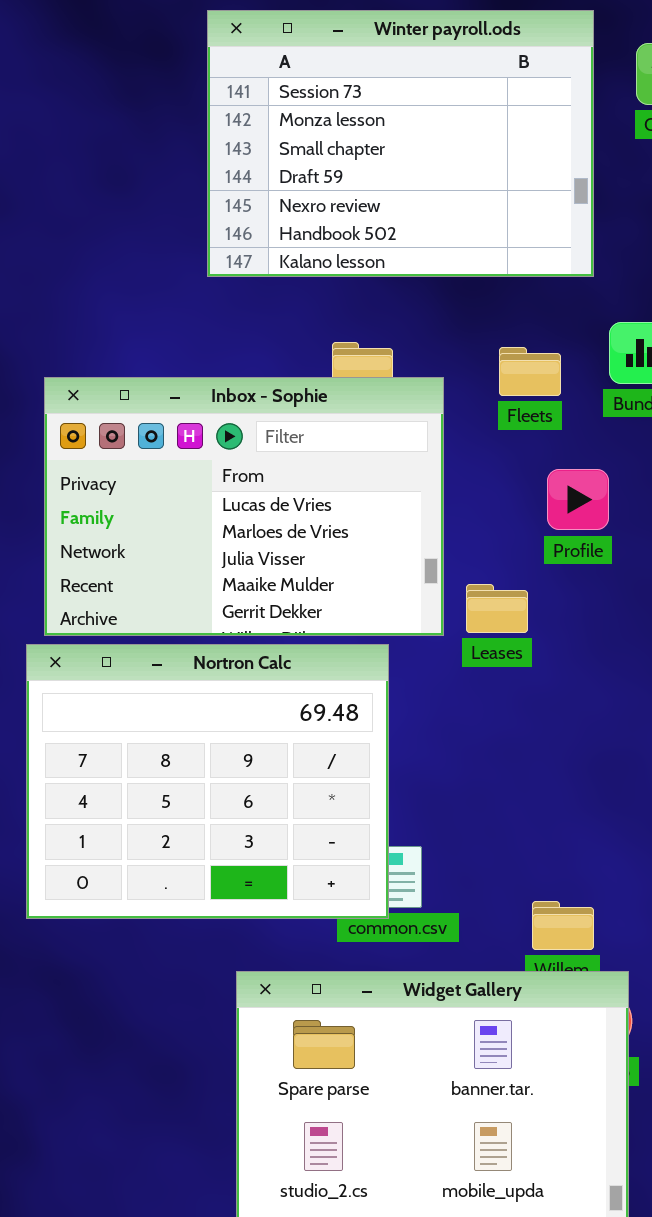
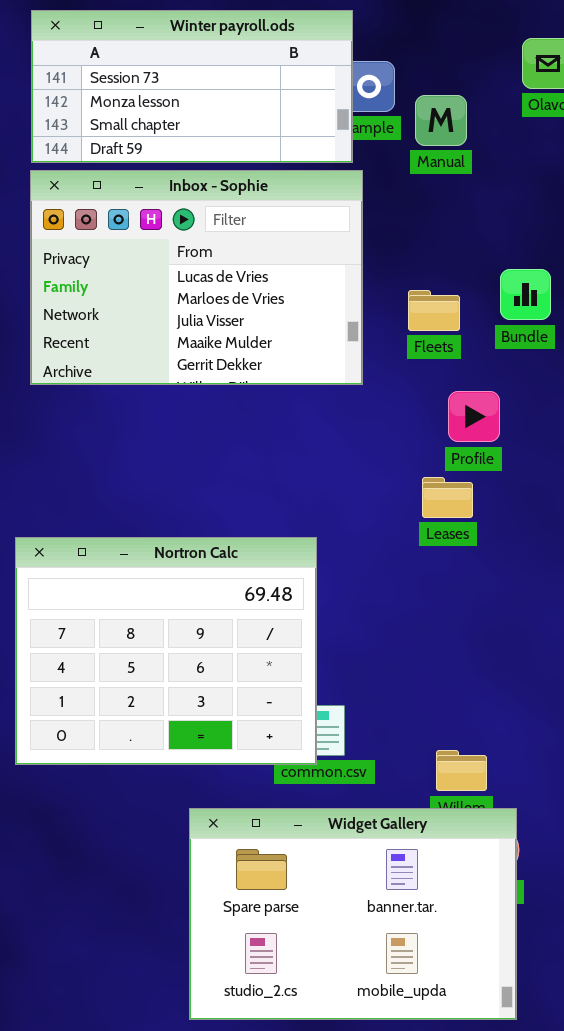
Winter payroll.ods: [207,10,594,277] -> [31,10,353,163], moved, resized
Inbox - Sophie: [44,377,444,636] -> [30,170,363,385], moved
Leases: [466,584,528,633] -> [422,477,473,518], moved

